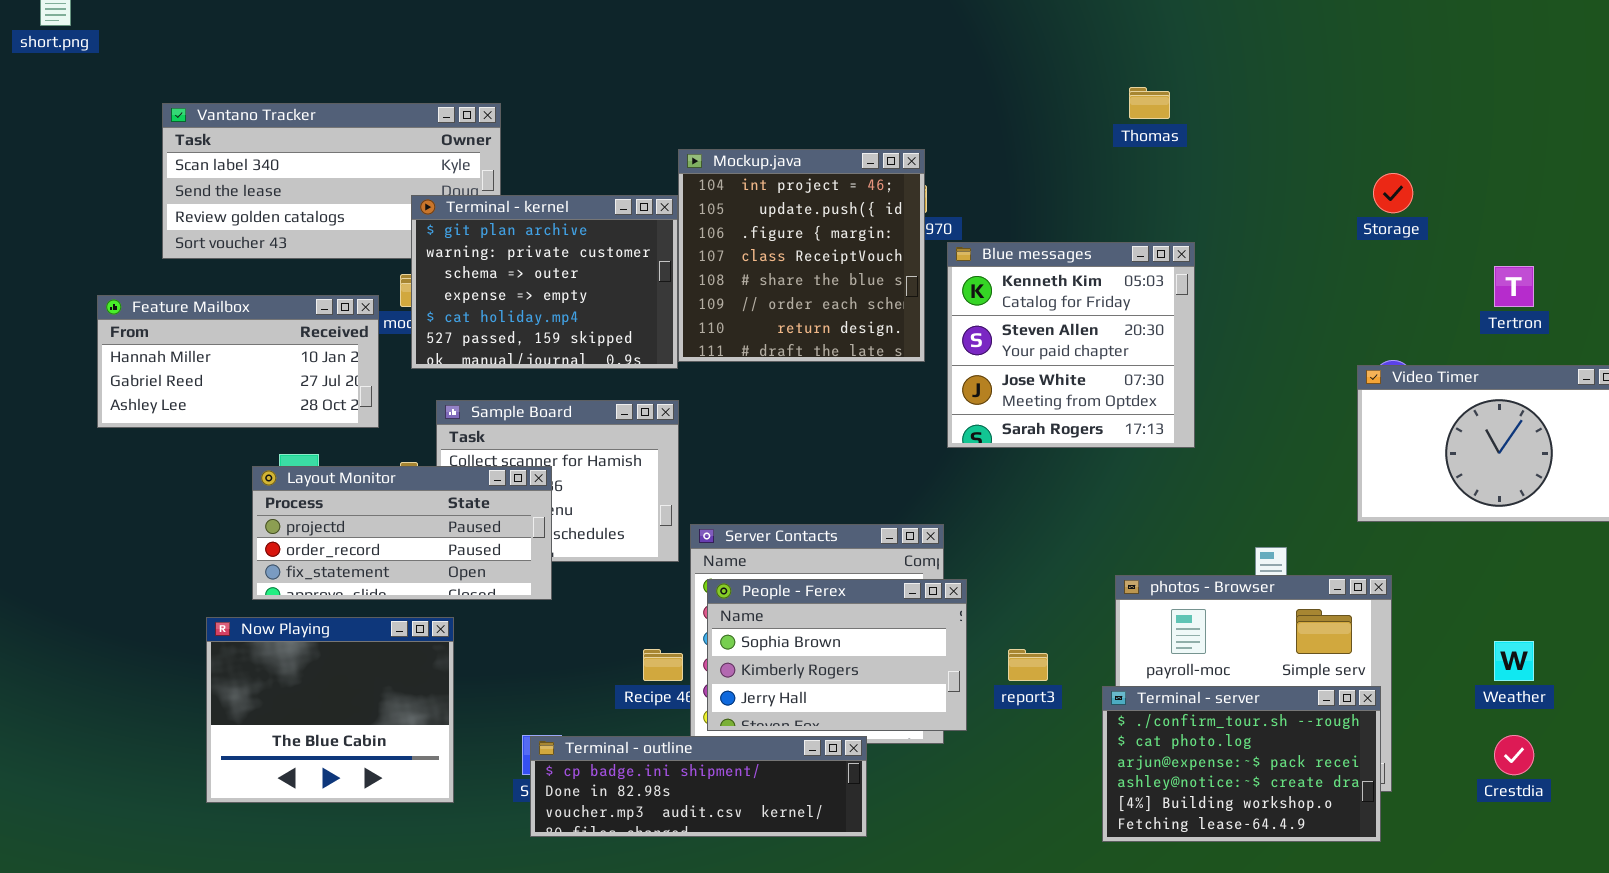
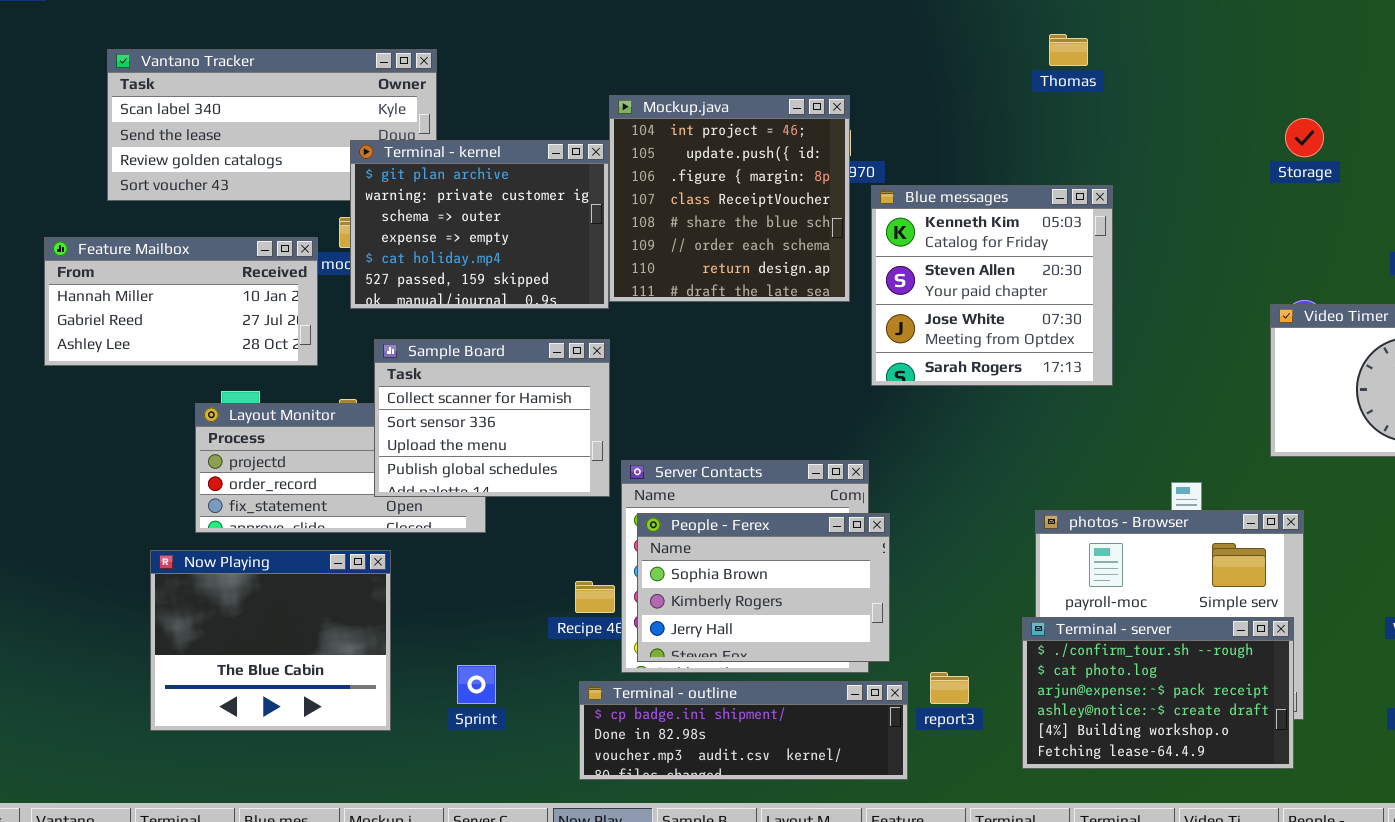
Sample Board: [436,400,679,562] -> [374,339,610,497], raised
report3: [1008,649,1048,681] -> [930,672,969,704], moved
Terminal - outline: [530,736,867,837] -> [579,681,908,780], moved

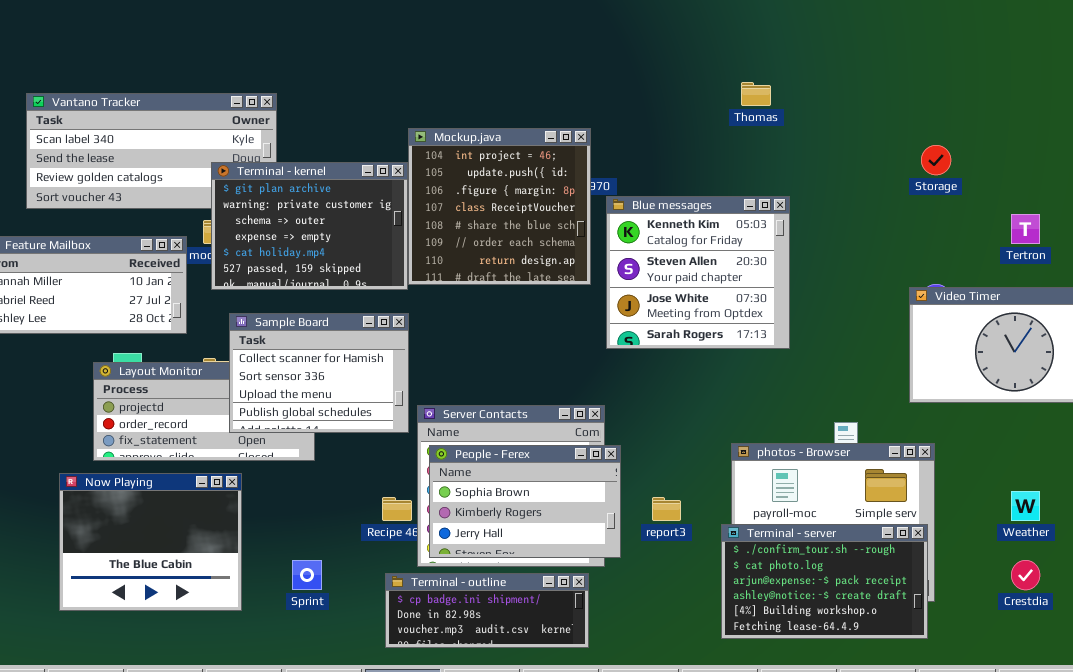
report3: [930,672,969,704] -> [652,497,681,521], moved
Terminal - outline: [579,681,908,780] -> [385,573,589,648], resized

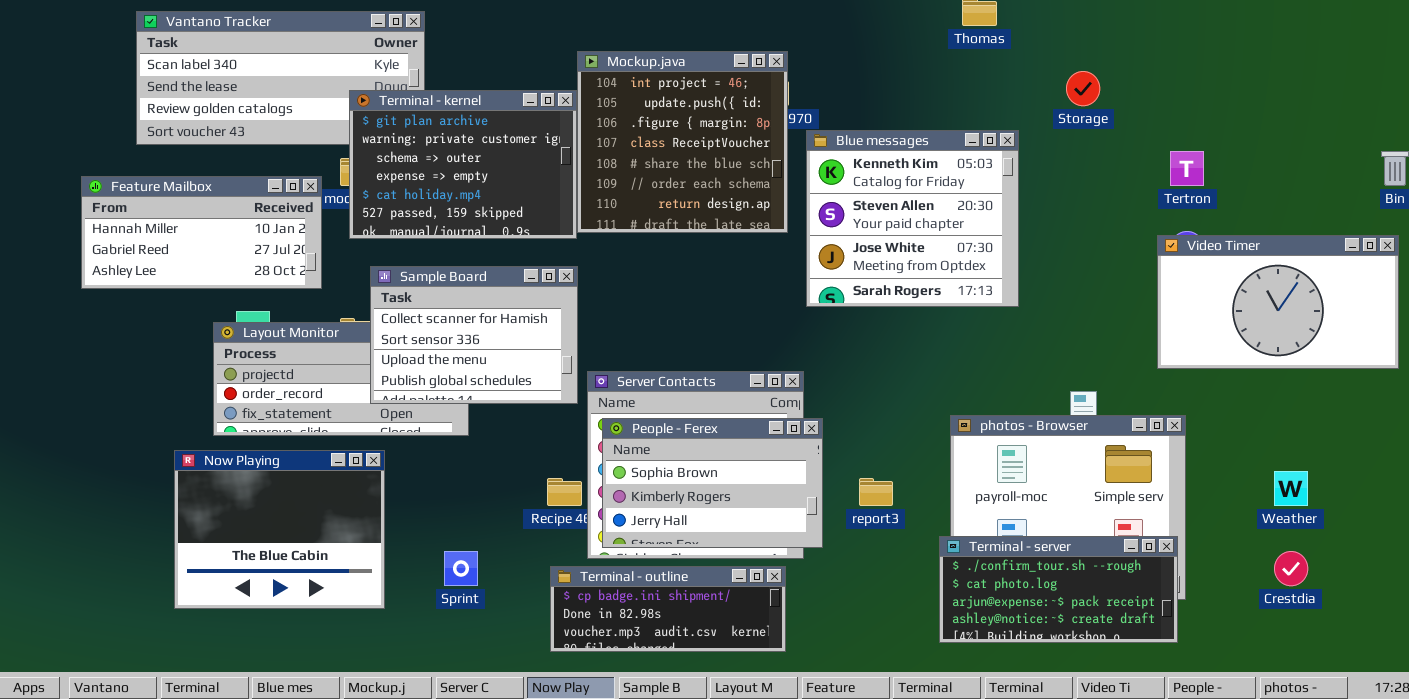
Storage: [921,145,951,175] -> [1066,71,1100,106], moved
Tertron: [1011,214,1040,244] -> [1170,151,1204,186], moved
Terminal - server: [721,524,928,639] -> [939,536,1178,643], resized

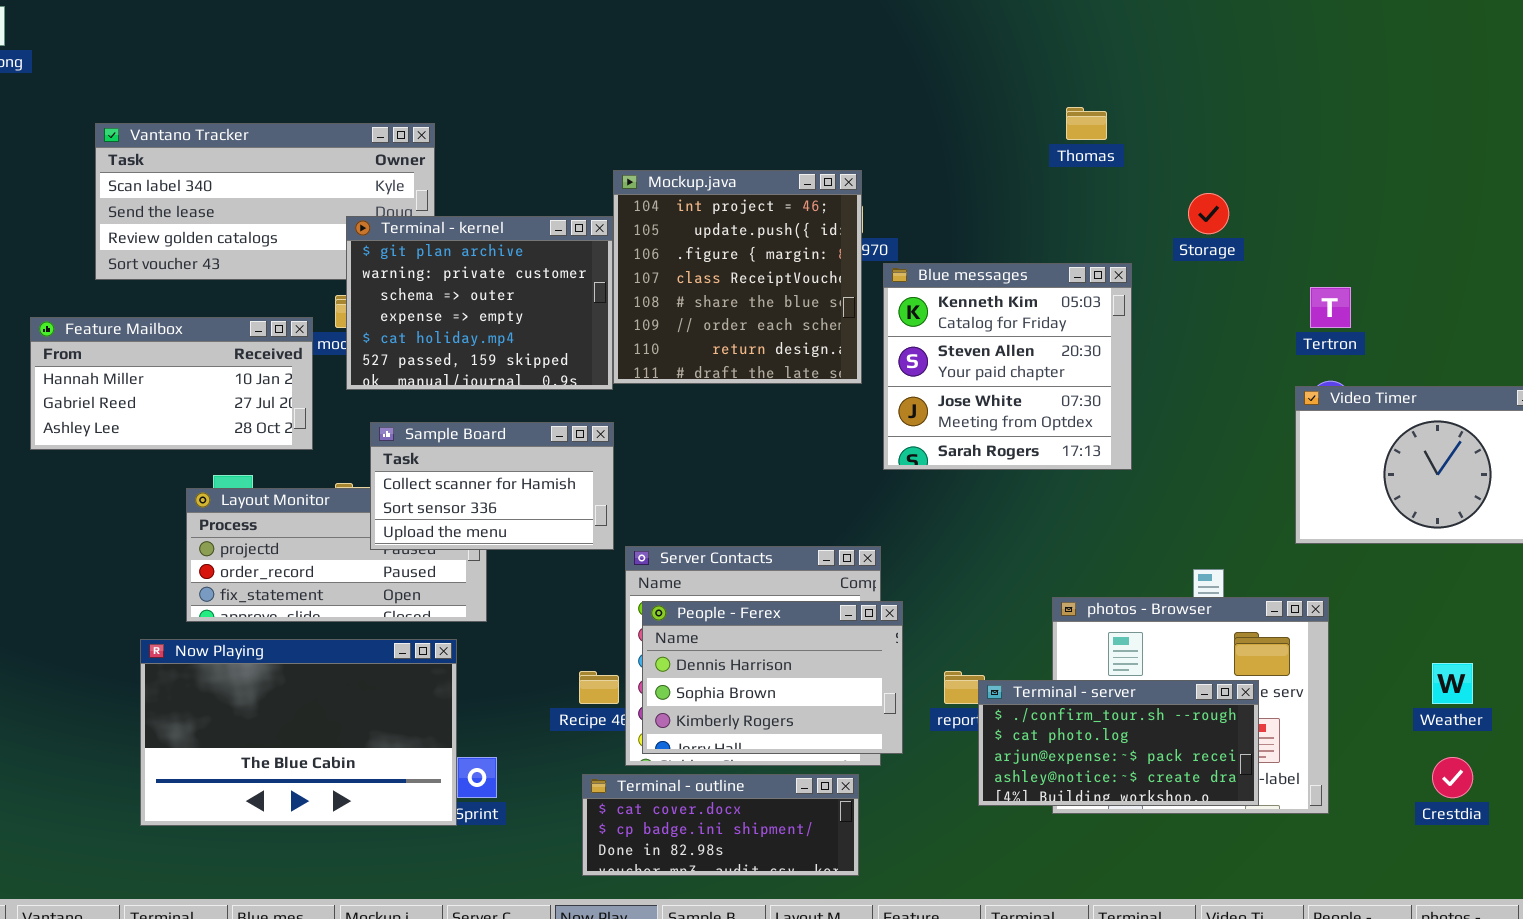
Sample Board: [370,266,578,404] -> [370,422,614,550], resized
People - Ferex: [602,418,823,548] -> [642,601,903,754], scrolled up 1 row
Now Playing: [174,450,385,609] -> [140,639,457,826], resized
Terminal - server: [939,536,1178,643] -> [978,680,1259,806], moved
Terminal - outline: [550,566,786,652] -> [582,774,859,876], scrolled up 1 row

